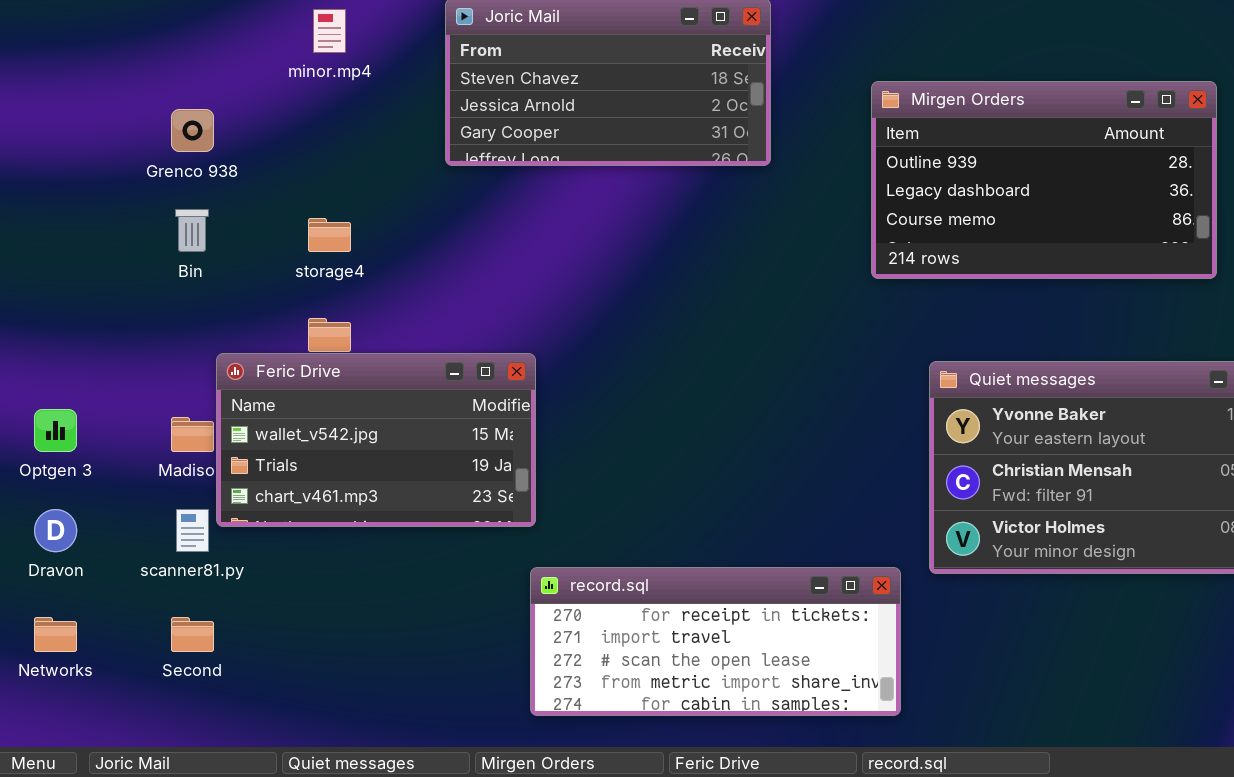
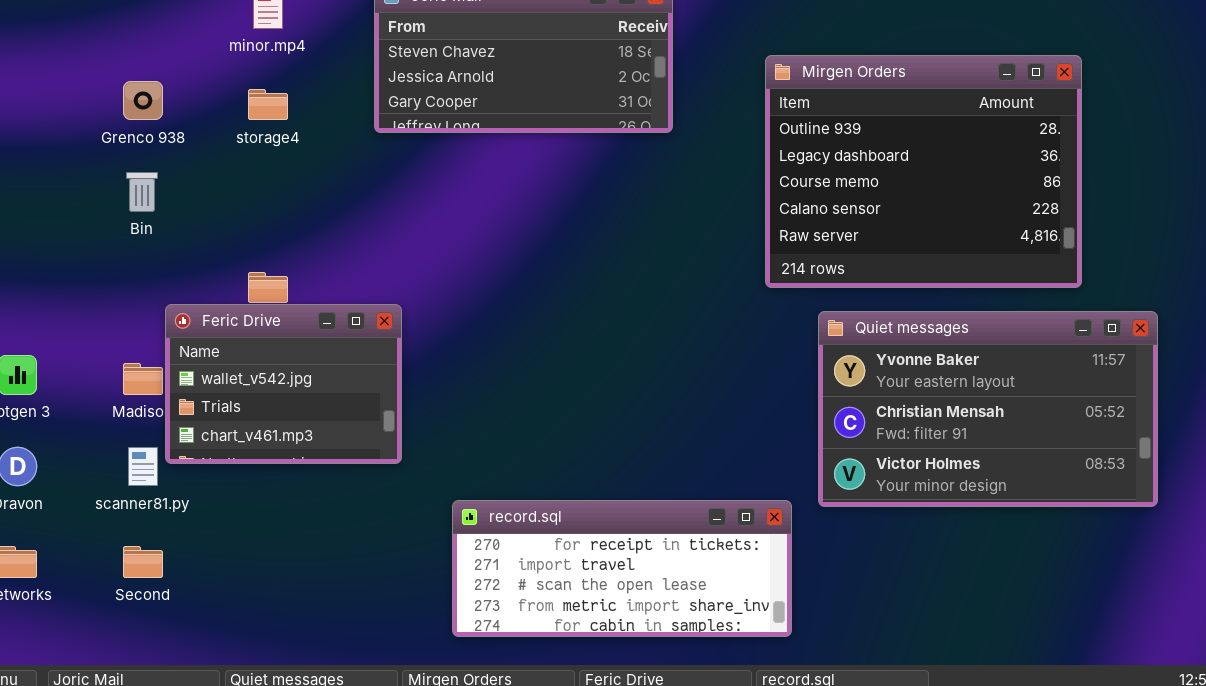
Mirgen Orders: [871,81,1217,279] -> [765,55,1082,288], resized
storage4: [308,218,351,252] -> [248,89,288,120], moved
Feric Drive: [216,353,536,527] -> [165,304,402,464], resized

